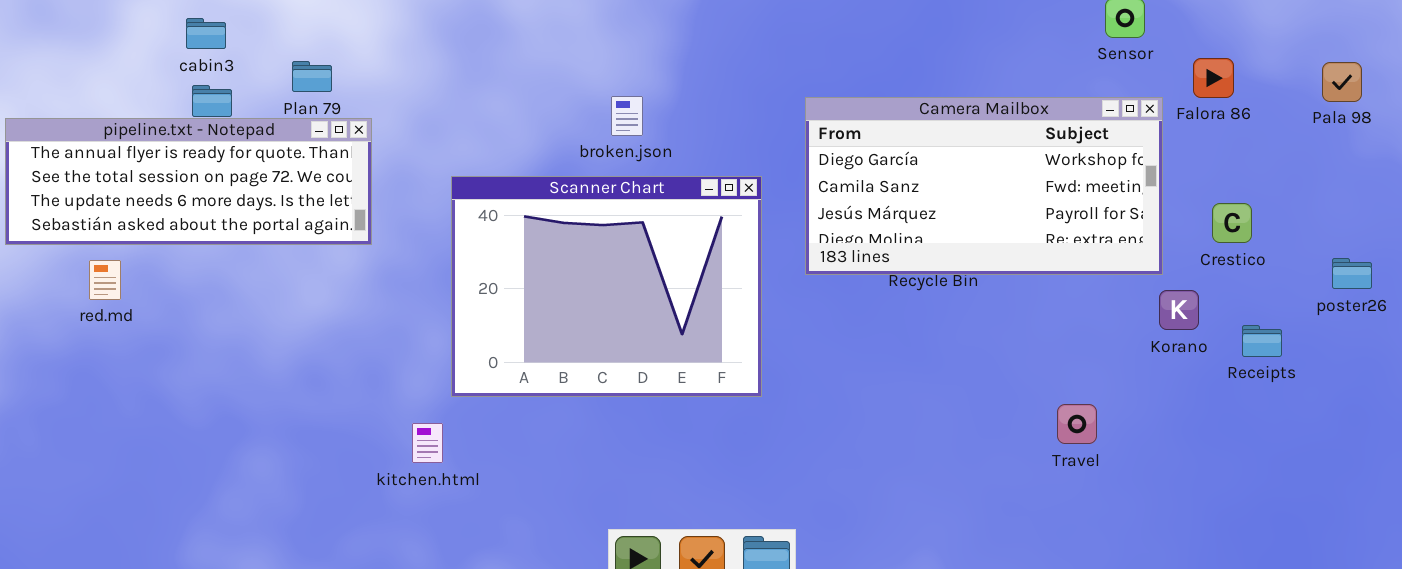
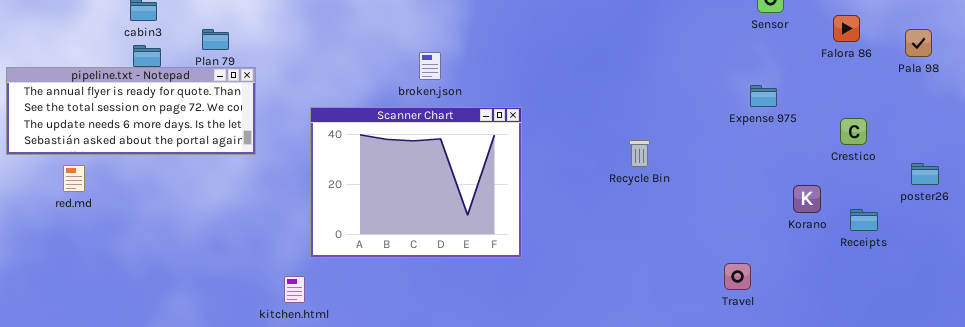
Falora 86: [1193,58,1234,98] -> [833,15,860,42], moved
Camera Mailbox: [805,97,1163,275] -> none, closed
Crestico: [1212,203,1252,243] -> [840,118,867,145], moved

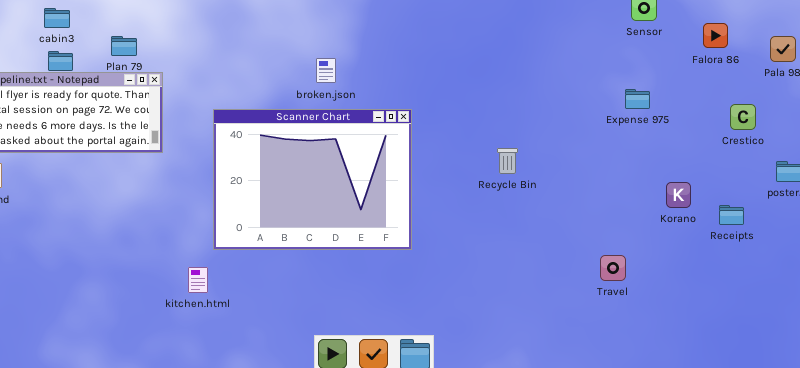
Crestico: [840,118,867,145] -> [730,104,756,130], moved
Recycle Bin: [629,140,650,167] -> [497,148,518,174], moved

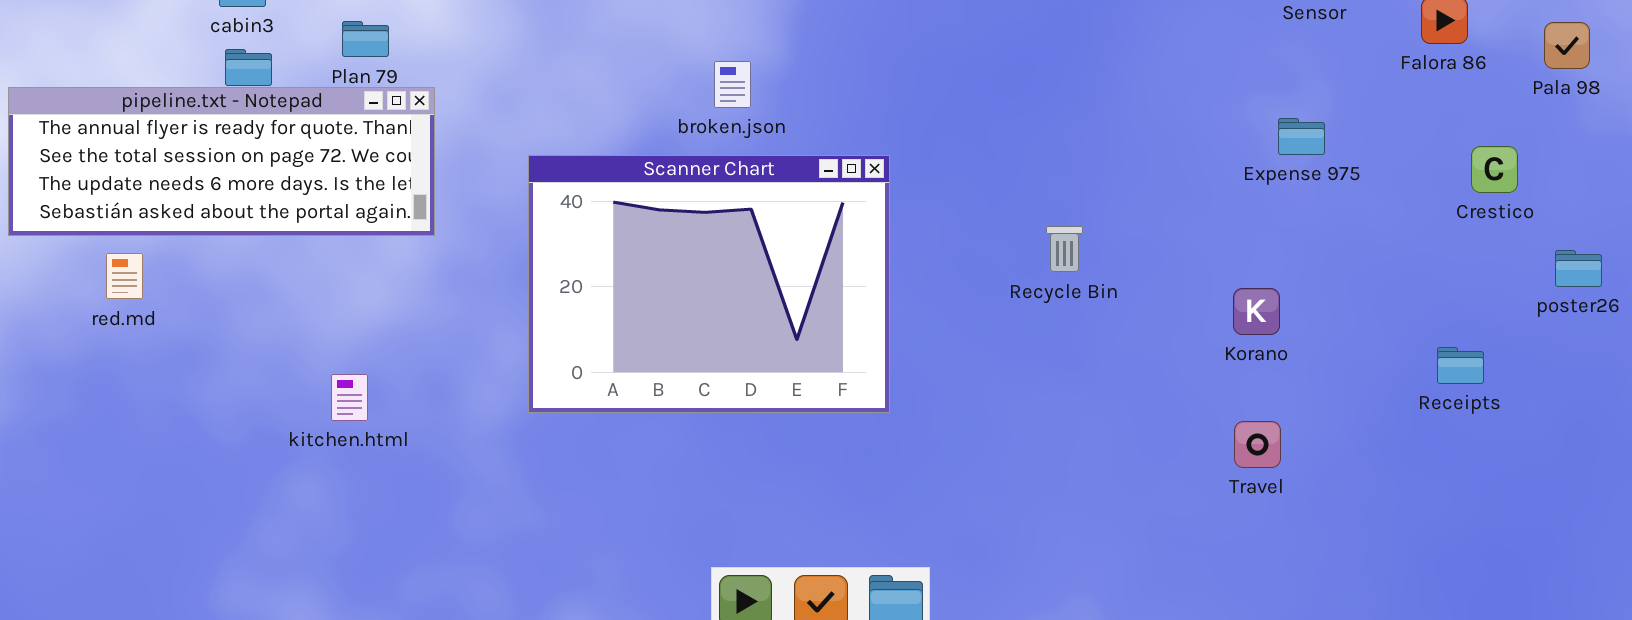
Korano: [666,182,691,208] -> [1233,288,1280,335], moved
Receipts: [719,205,744,225] -> [1437,347,1484,384], moved
kitchen.html: [188,267,208,293] -> [331,374,368,421], moved

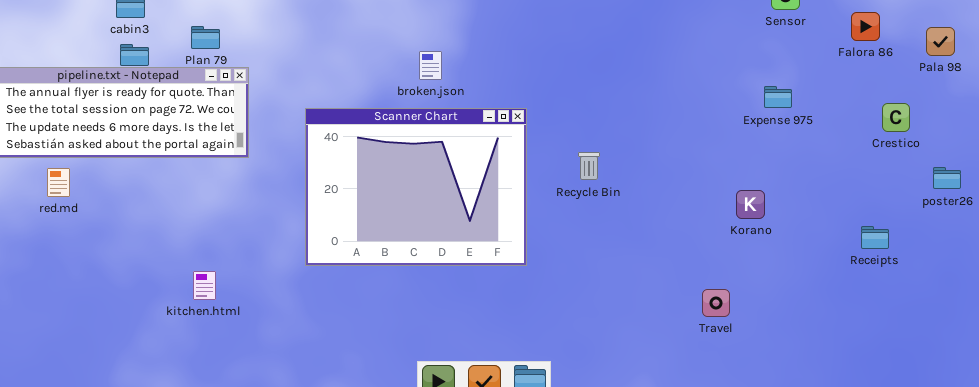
Recycle Bin: [1046,226,1083,272] -> [578,152,600,180], moved
kitchen.html: [331,374,368,421] -> [193,271,216,300], moved
Travel: [1234,421,1281,468] -> [702,289,730,317], moved

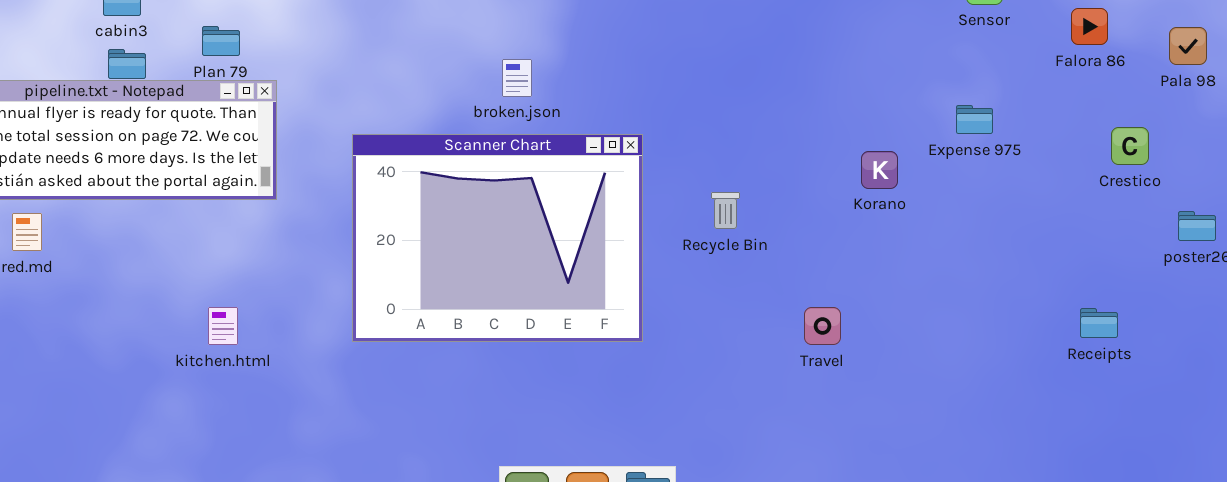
Korano: [736,190,765,219] -> [861,151,898,189], moved
Receipts: [861,226,889,249] -> [1080,308,1118,338], moved
kitchen.html: [193,271,216,300] -> [208,307,238,345], moved
Travel: [702,289,730,317] -> [804,307,841,345], moved

